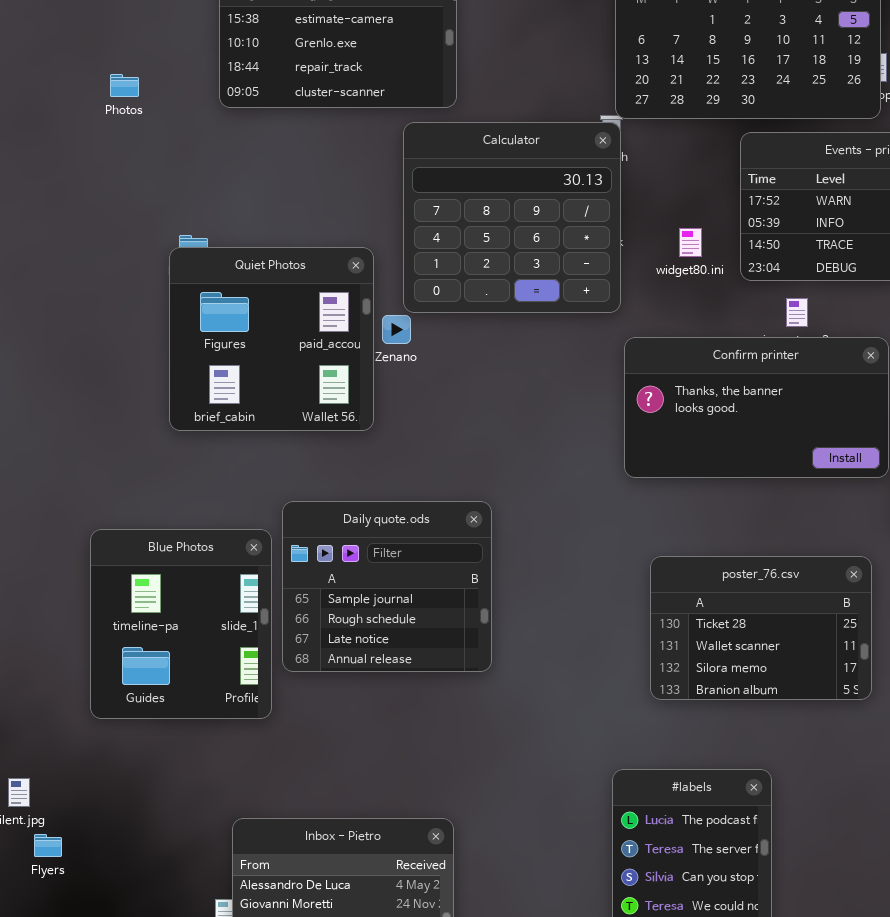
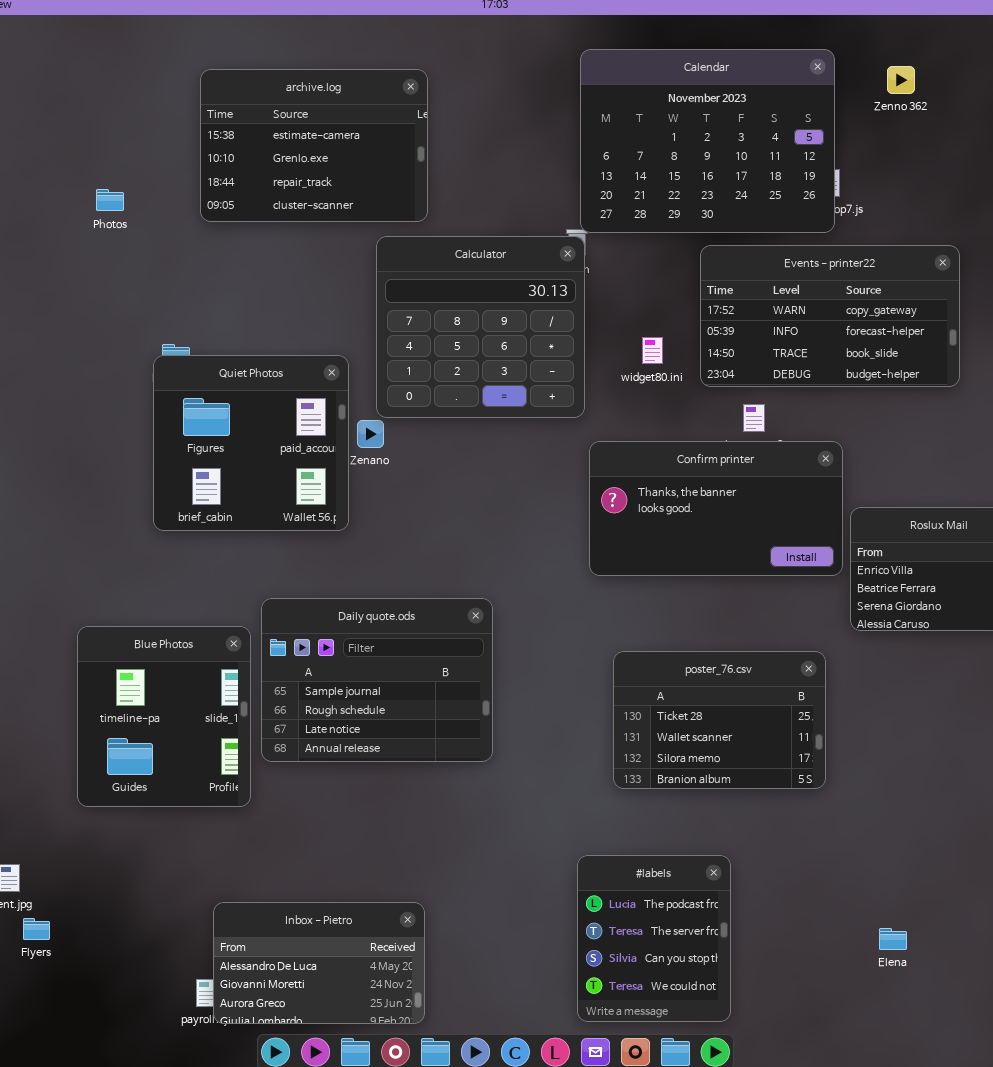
Daily quote.ods: [282,501,492,672] -> [261,598,493,762], resized

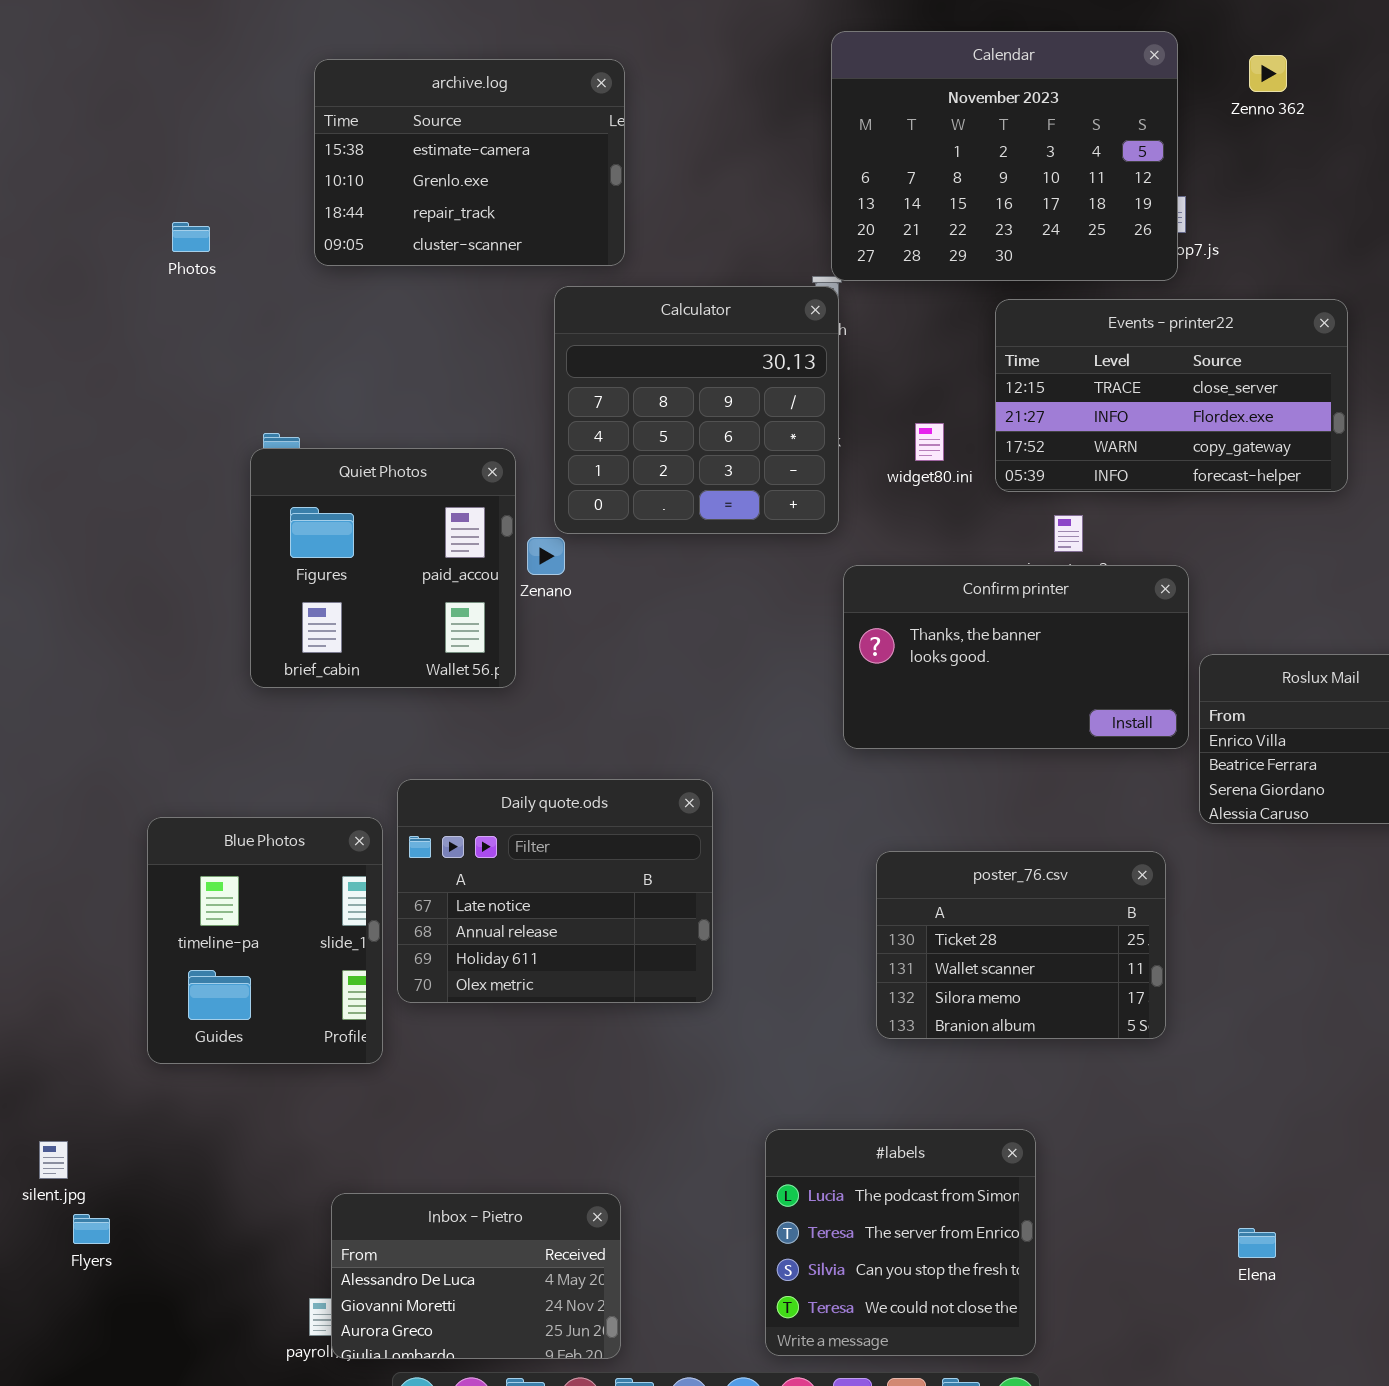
Events - printer22: [700,245,960,387] -> [995,299,1348,492], scrolled up 2 rows
Daily quote.ods: [261,598,493,762] -> [397,779,713,1003], scrolled down 2 rows
#labels: [577,855,731,1022] -> [765,1129,1036,1356], resized

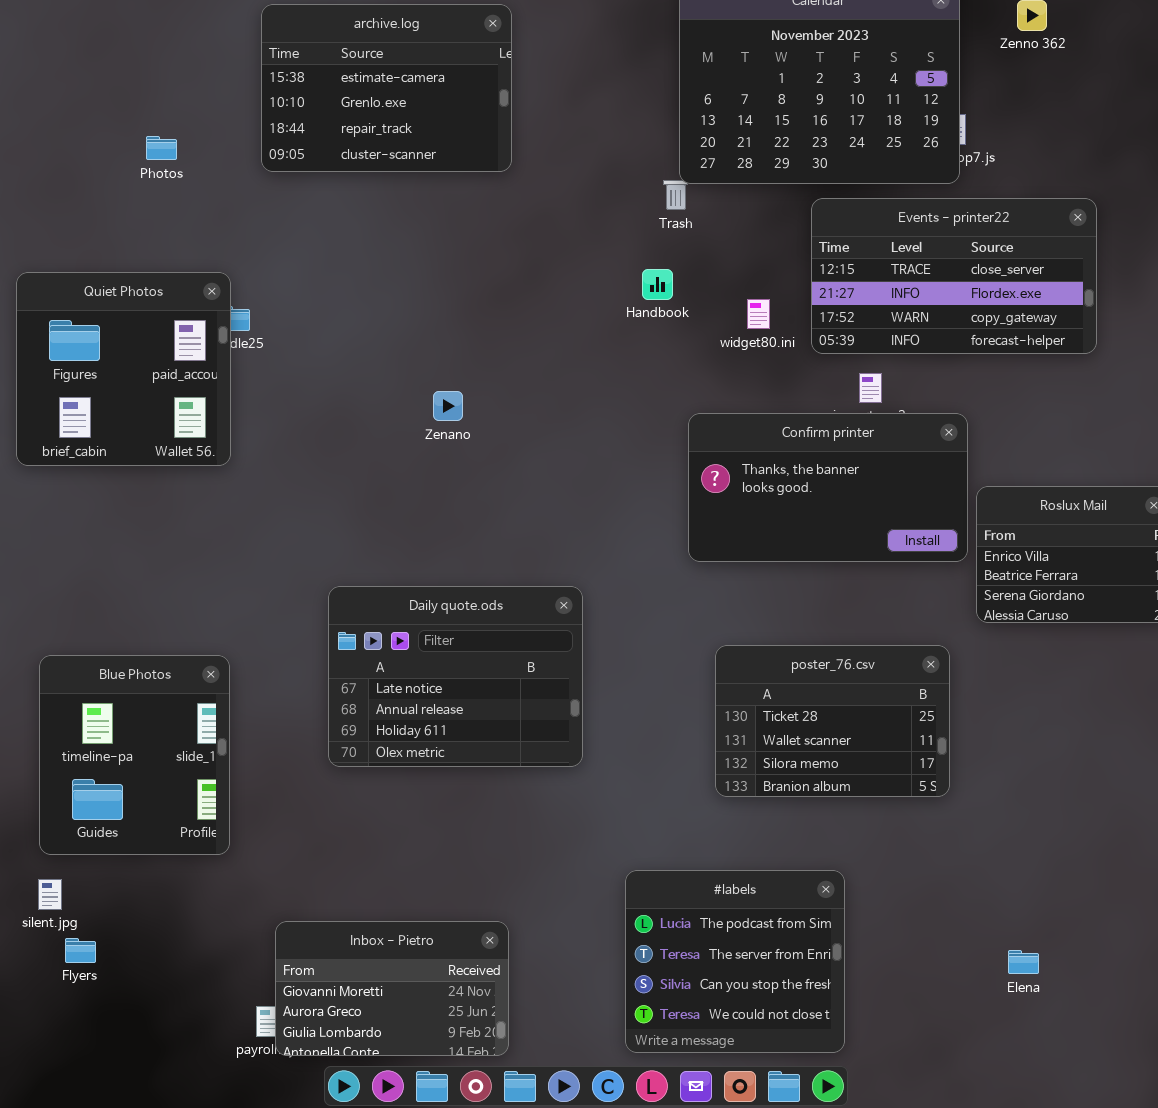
Calculator: [554,286,839,534] -> none, closed
Quiet Photos: [250,448,516,688] -> [16,272,231,466], moved
Blue Photos: [147,817,383,1064] -> [39,655,230,855], moved
Inbox - Pietro: [331,1193,621,1359] -> [275,921,509,1056], scrolled down 1 row

